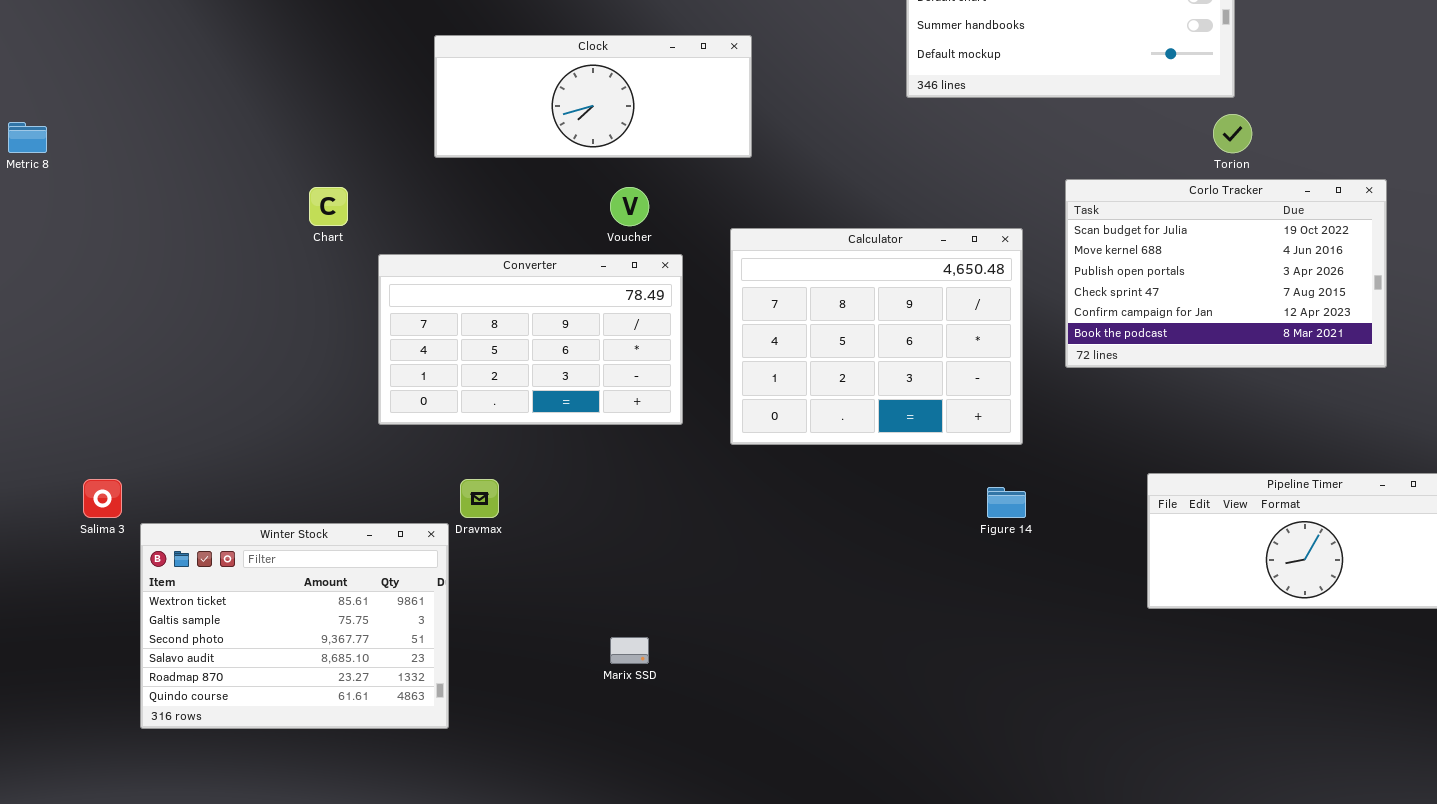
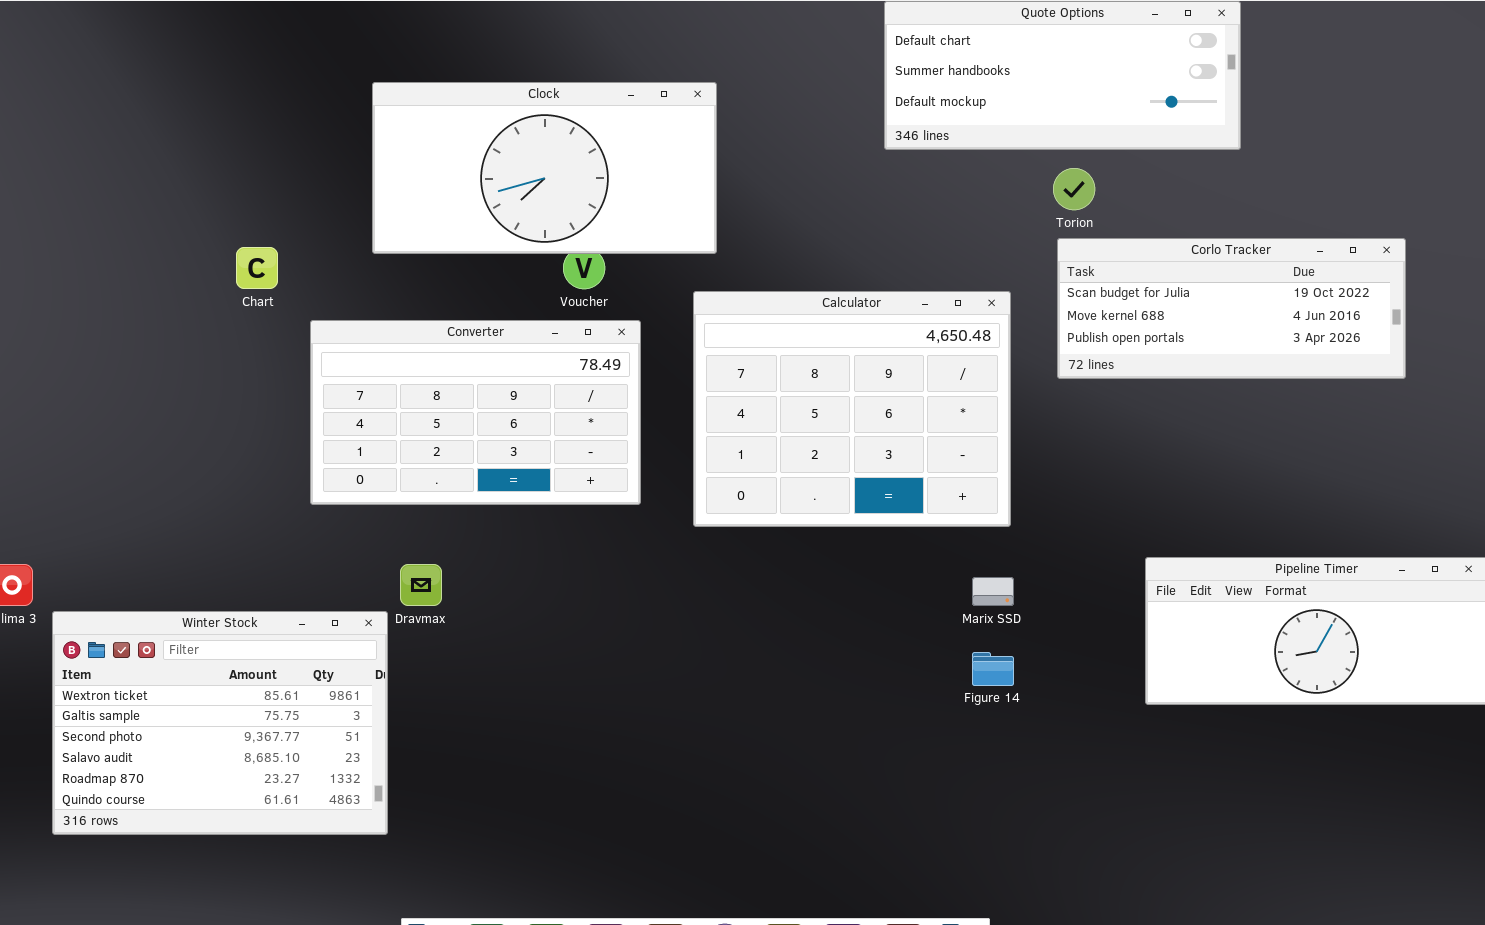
Clock: [434,35,752,158] -> [372,82,717,254], resized
Torion: [1213,114,1252,153] -> [1053,168,1095,210], moved
Corlo Tracker: [1065,179,1387,368] -> [1057,238,1406,379], resized
Figure 14: [987,487,1026,518] -> [972,652,1014,686], moved
Marix SSD: [610,637,649,664] -> [972,577,1014,606], moved

